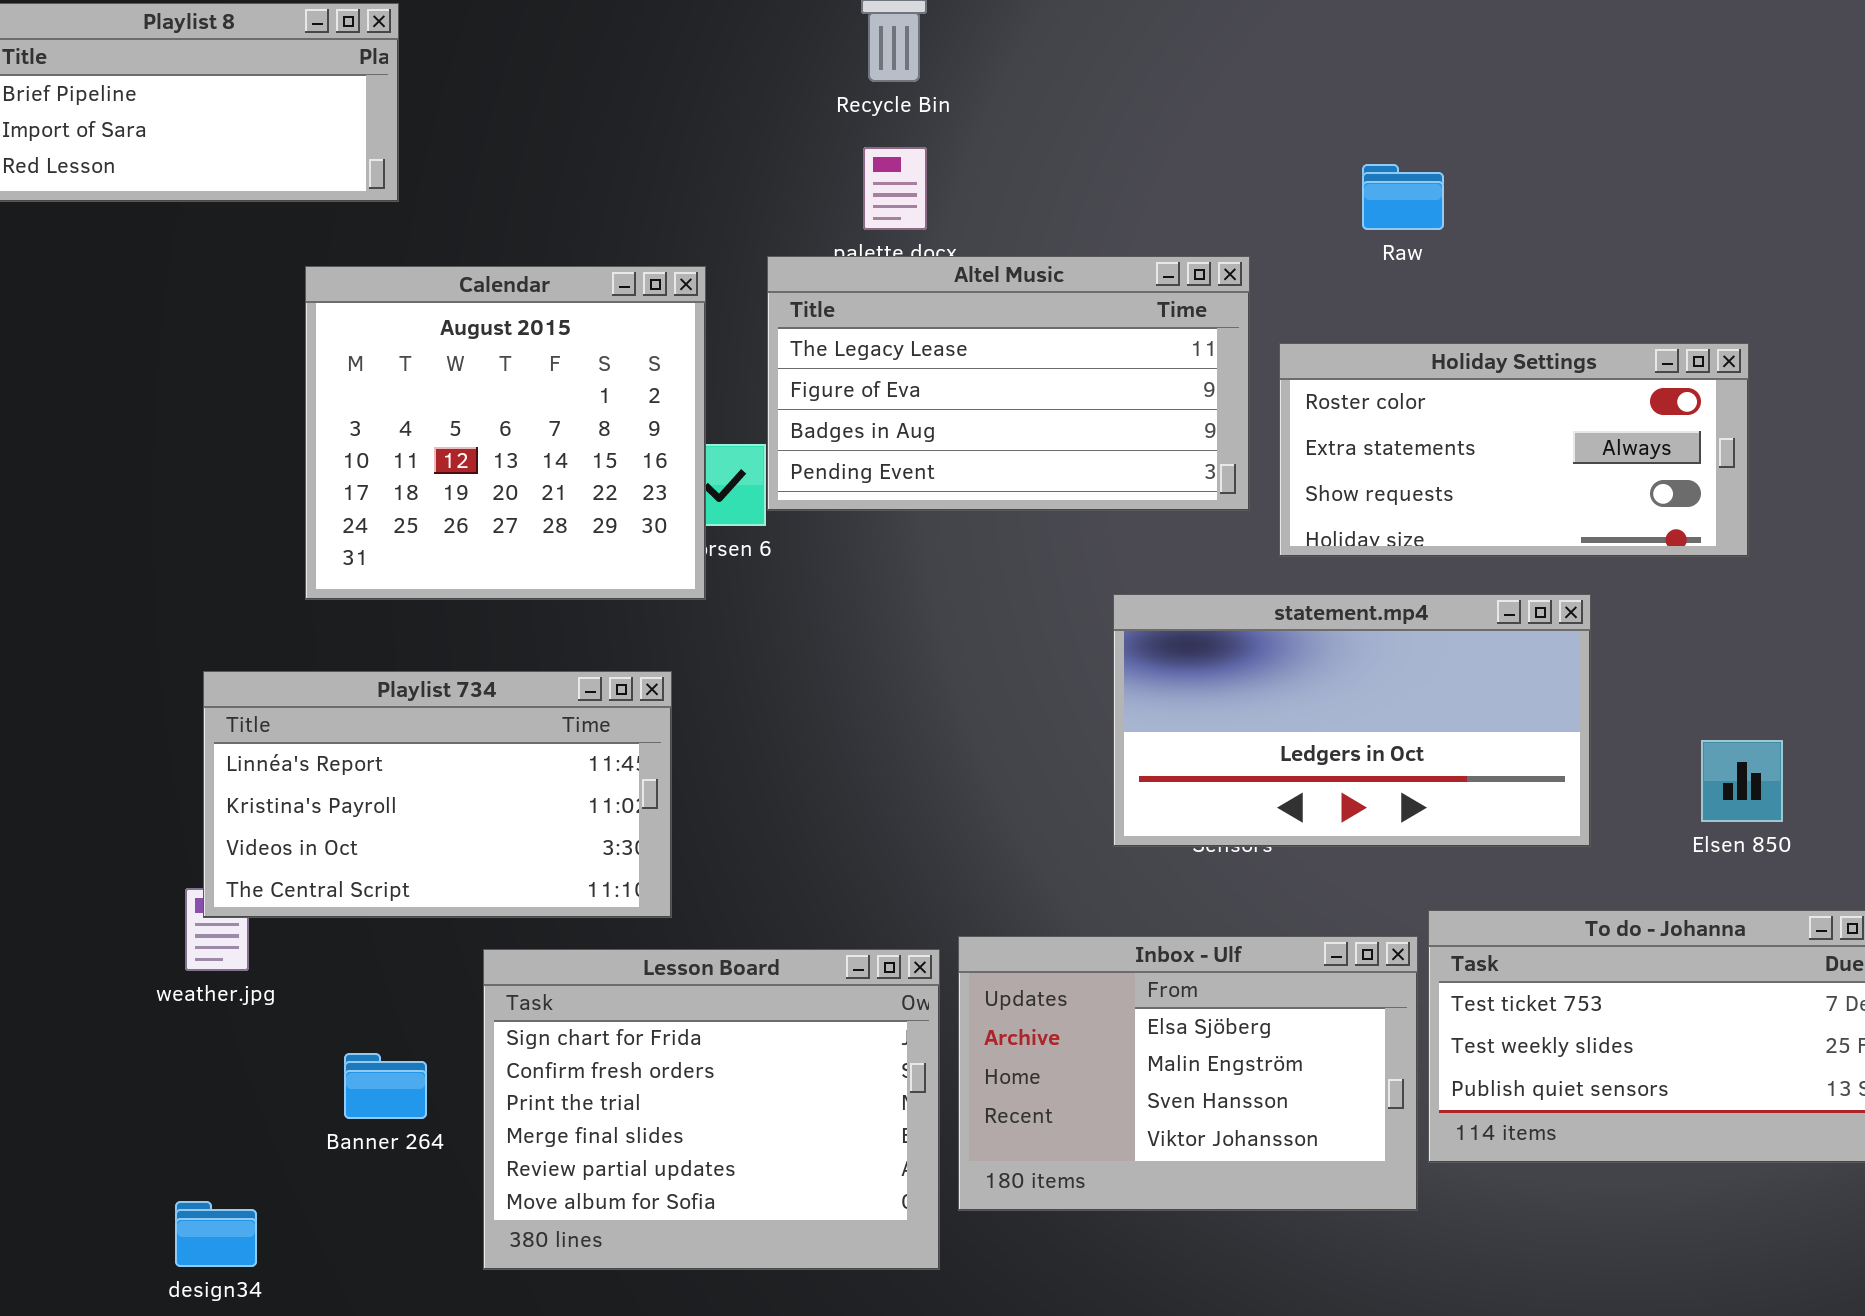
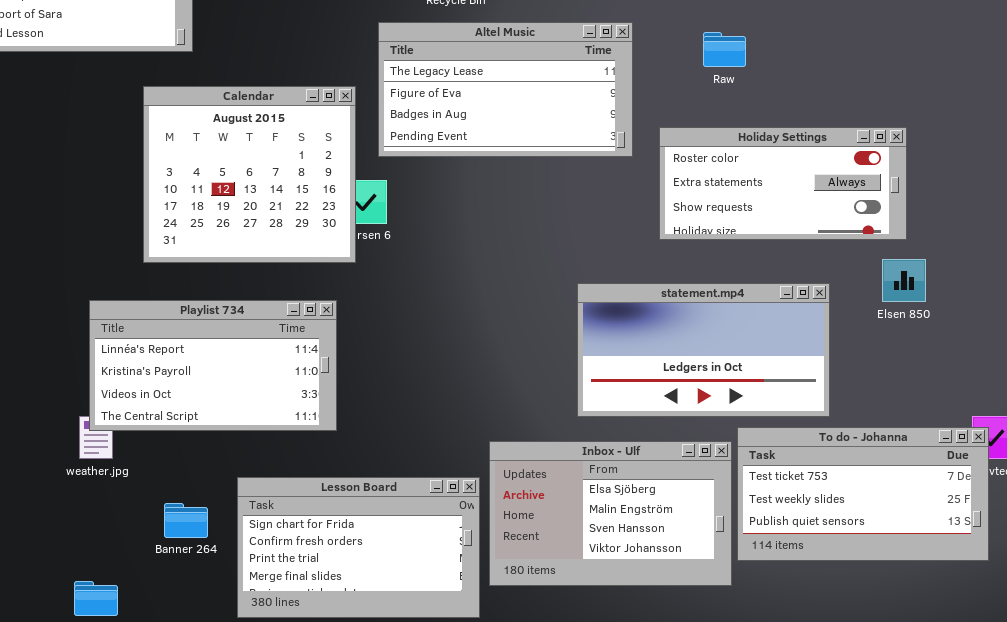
Altel Music: [767,256,1250,511] -> [378,22,633,157], moved
statement.mp4: [1113,594,1591,847] -> [577,283,830,417], moved
Elsen 850: [1701,740,1783,822] -> [882,259,926,302], moved
Lesson Board: [483,949,940,1270] -> [237,477,480,618], resized

